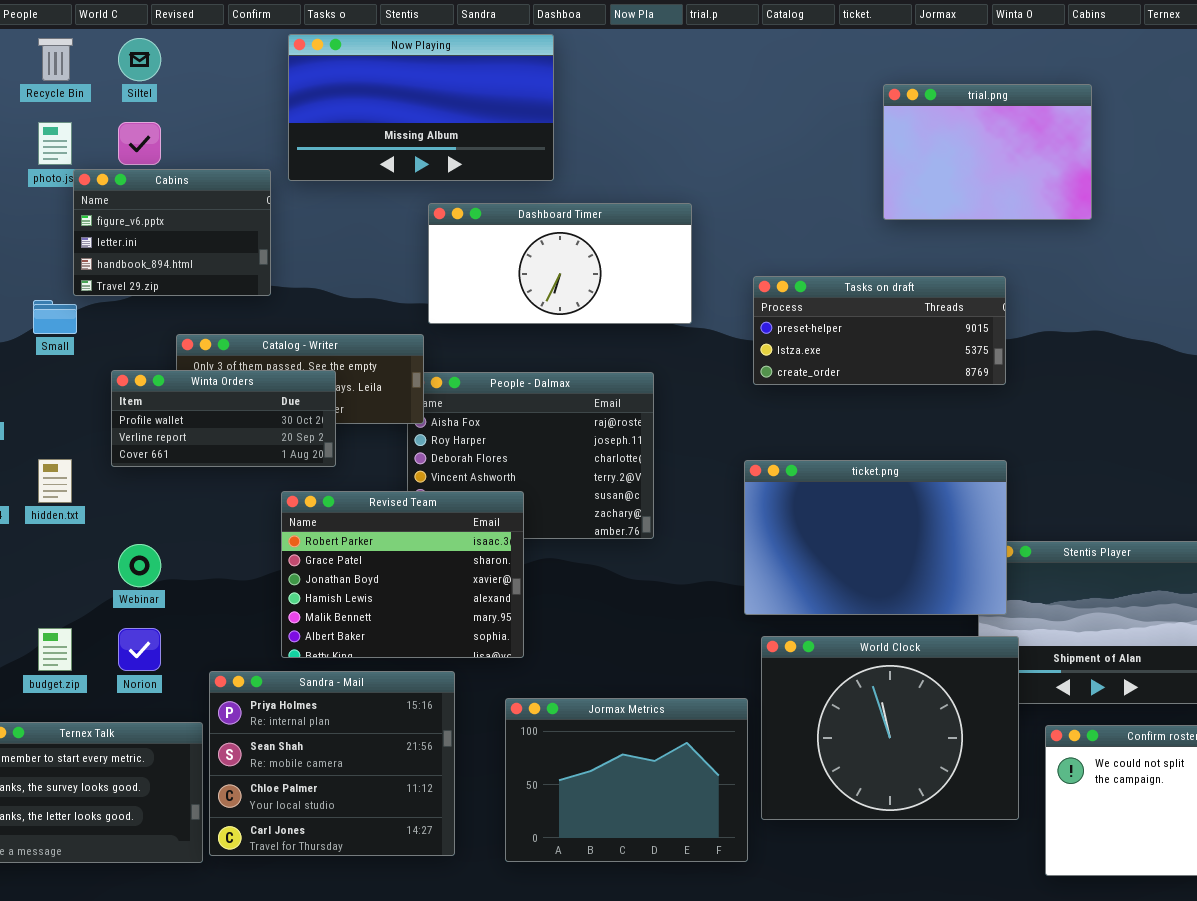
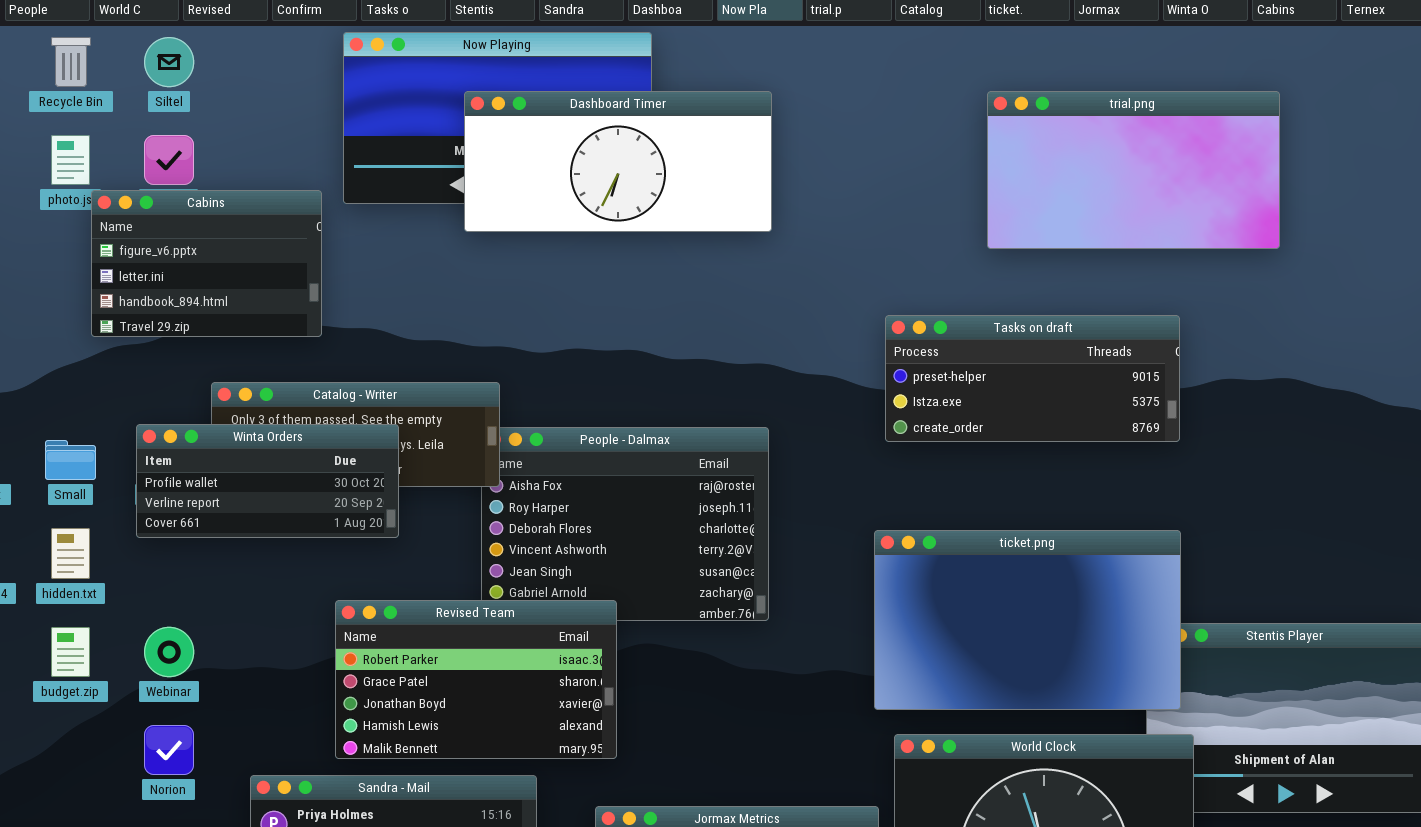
trial.png: [883,84,1092,220] -> [987,91,1280,249], resized
Dashboard Timer: [428,203,692,324] -> [464,91,772,232], moved
Small: [33,300,77,334] -> [45,440,96,480], moved
Revised Team: [281,491,524,658] -> [335,600,617,759], resized
budget.zip: [38,628,72,671] -> [51,627,90,677], moved

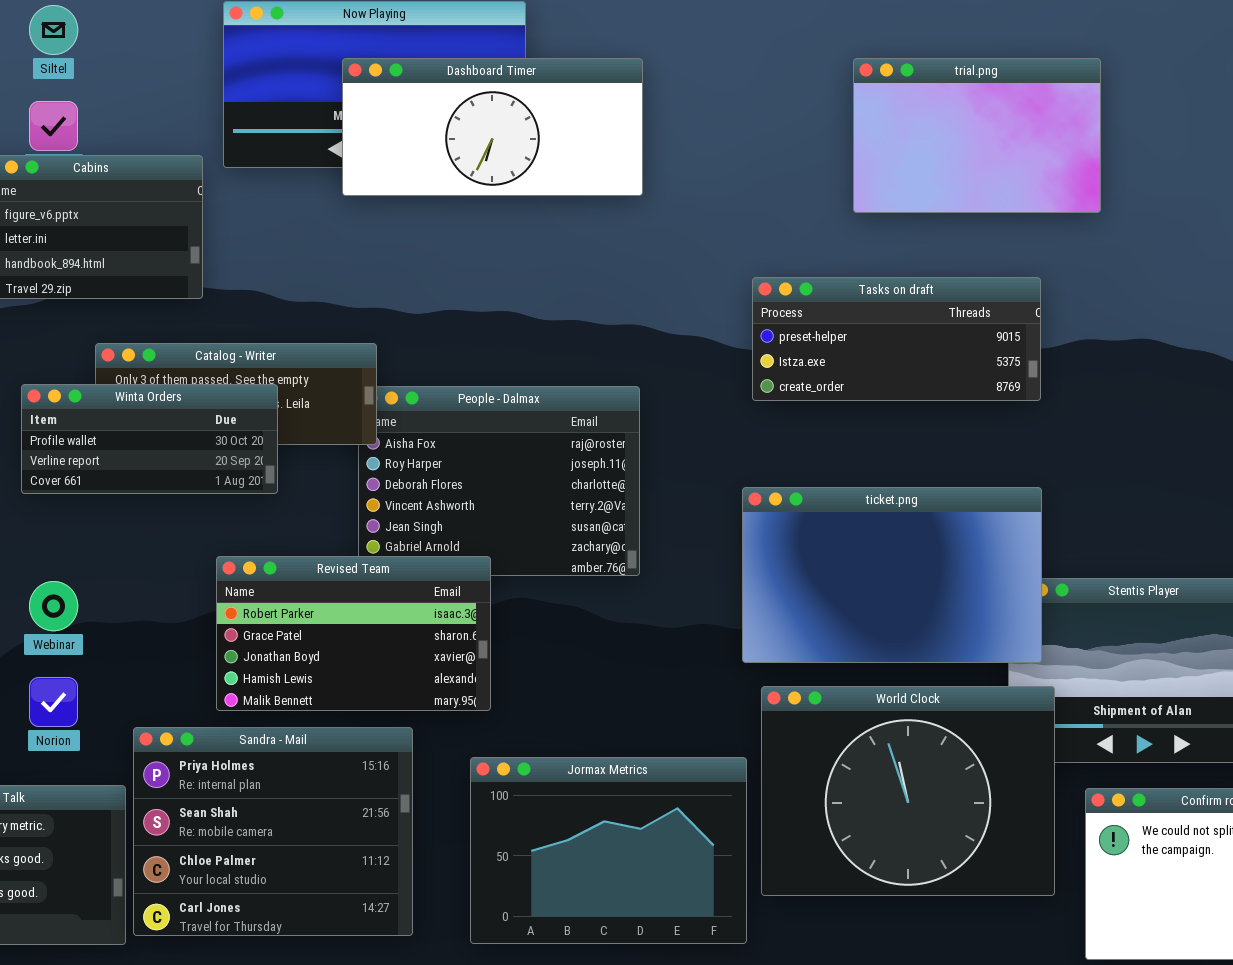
trial.png: [987,91,1280,249] -> [853,58,1101,213], resized

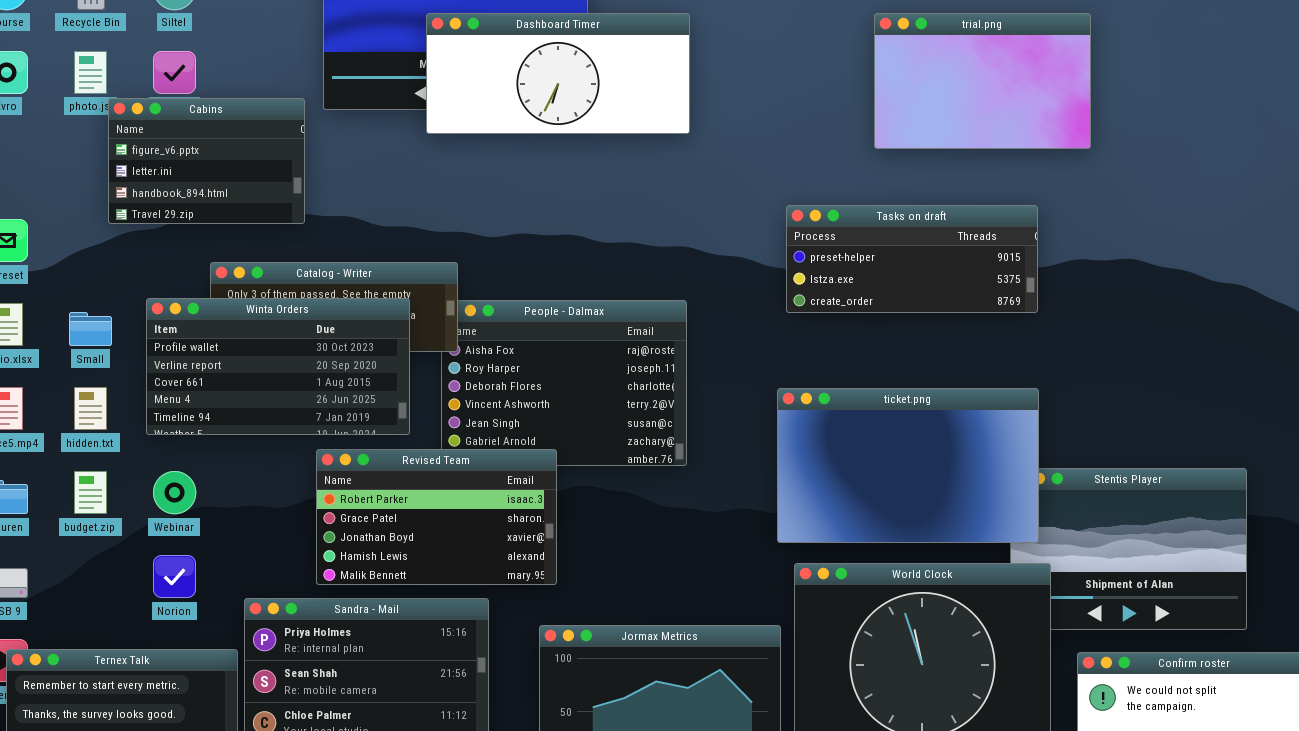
Winta Orders: [21,384,278,494] -> [146,298,410,435], resized

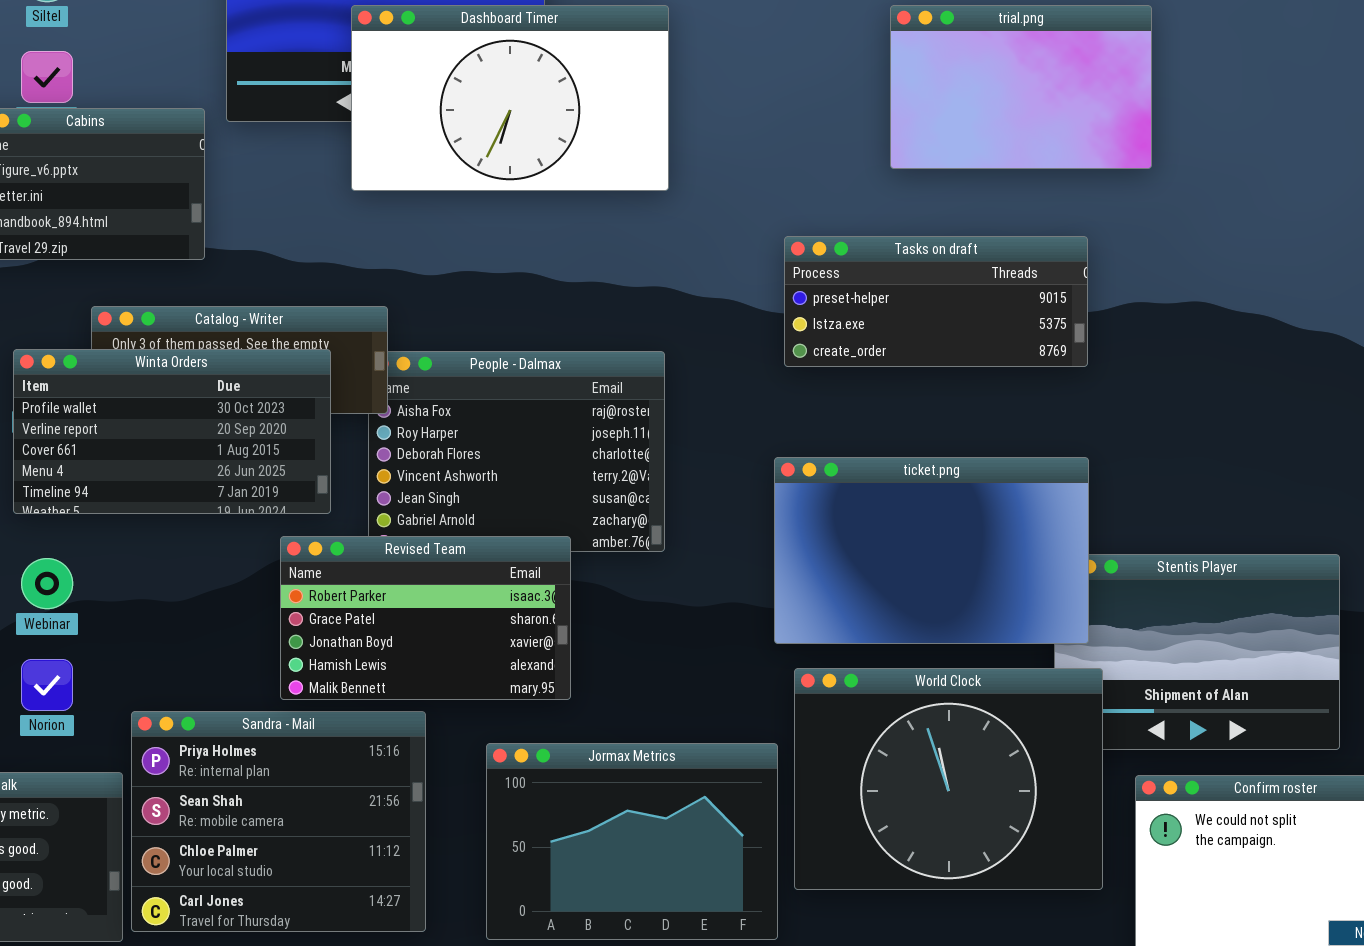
Dashboard Timer: [426,13,690,134] -> [351,5,669,191], resized
Revised Team: [316,449,557,585] -> [280,536,571,700], moved

